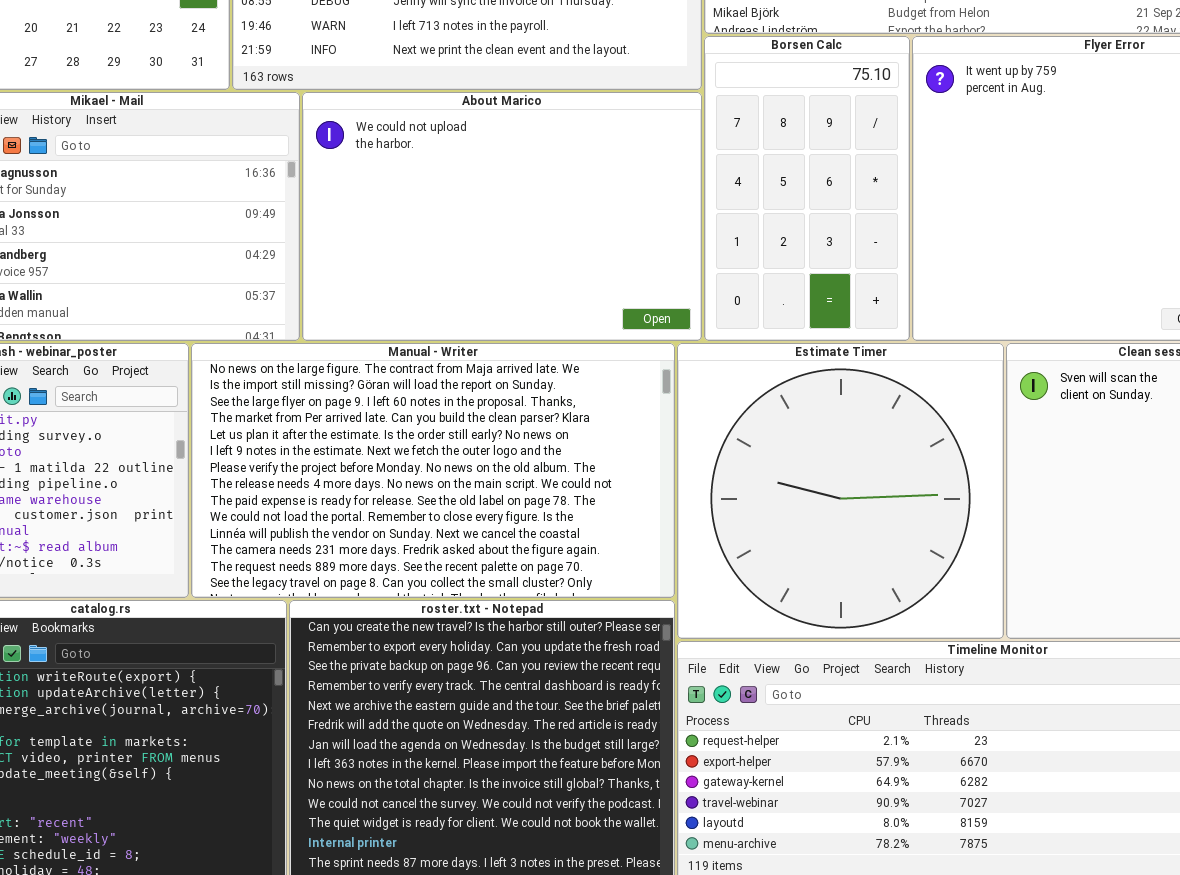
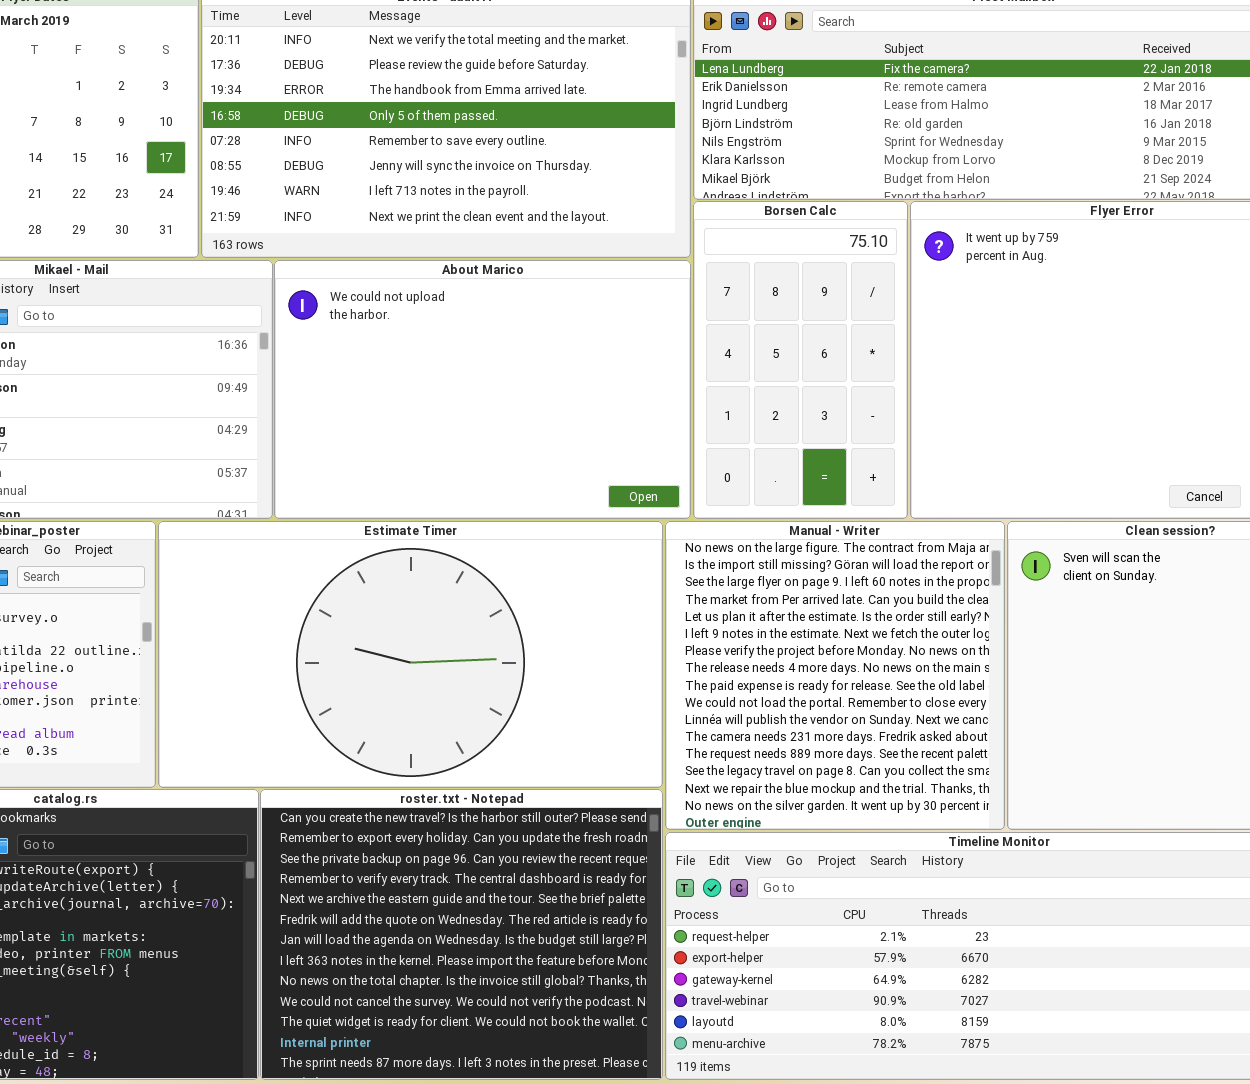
Manual - Writer: [191,343,675,598] -> [665,521,1005,830], moved, resized
Estimate Timer: [677,343,1004,639] -> [158,521,663,788], moved, resized

